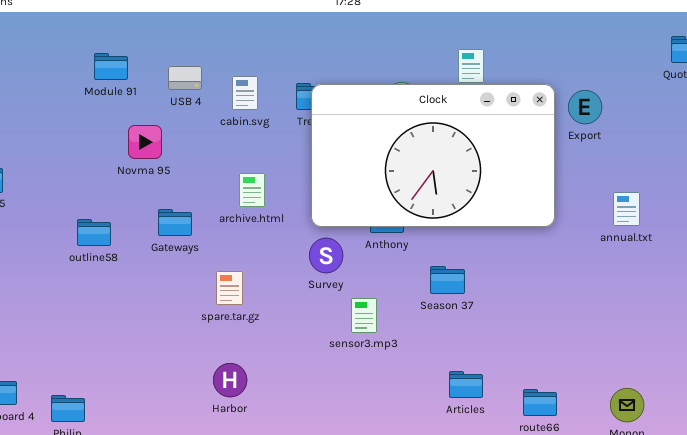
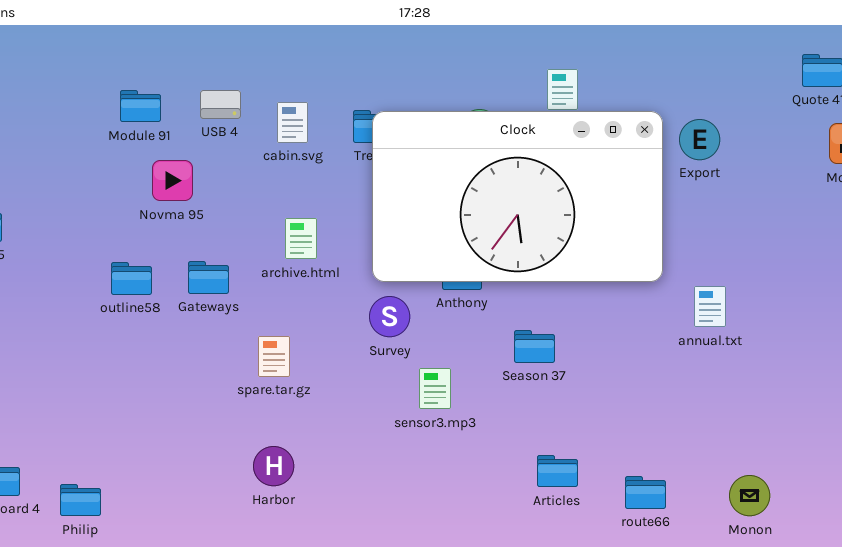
Module 91: [94,53,128,80] -> [120,90,161,122], moved
annual.txt: [613,192,640,226] -> [694,286,726,327], moved
outline58: [77,219,111,246] -> [111,262,152,295], moved

